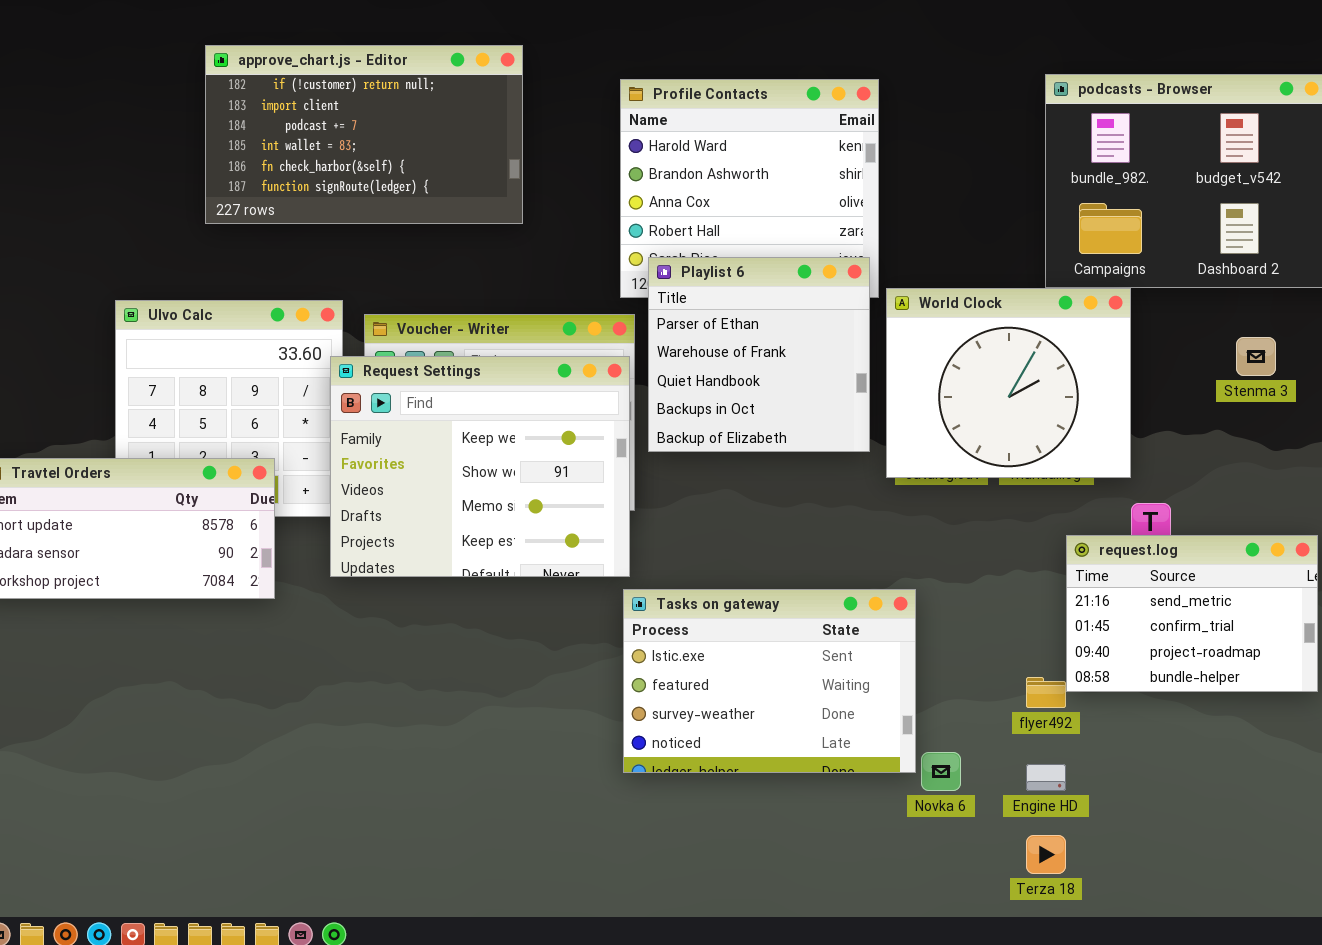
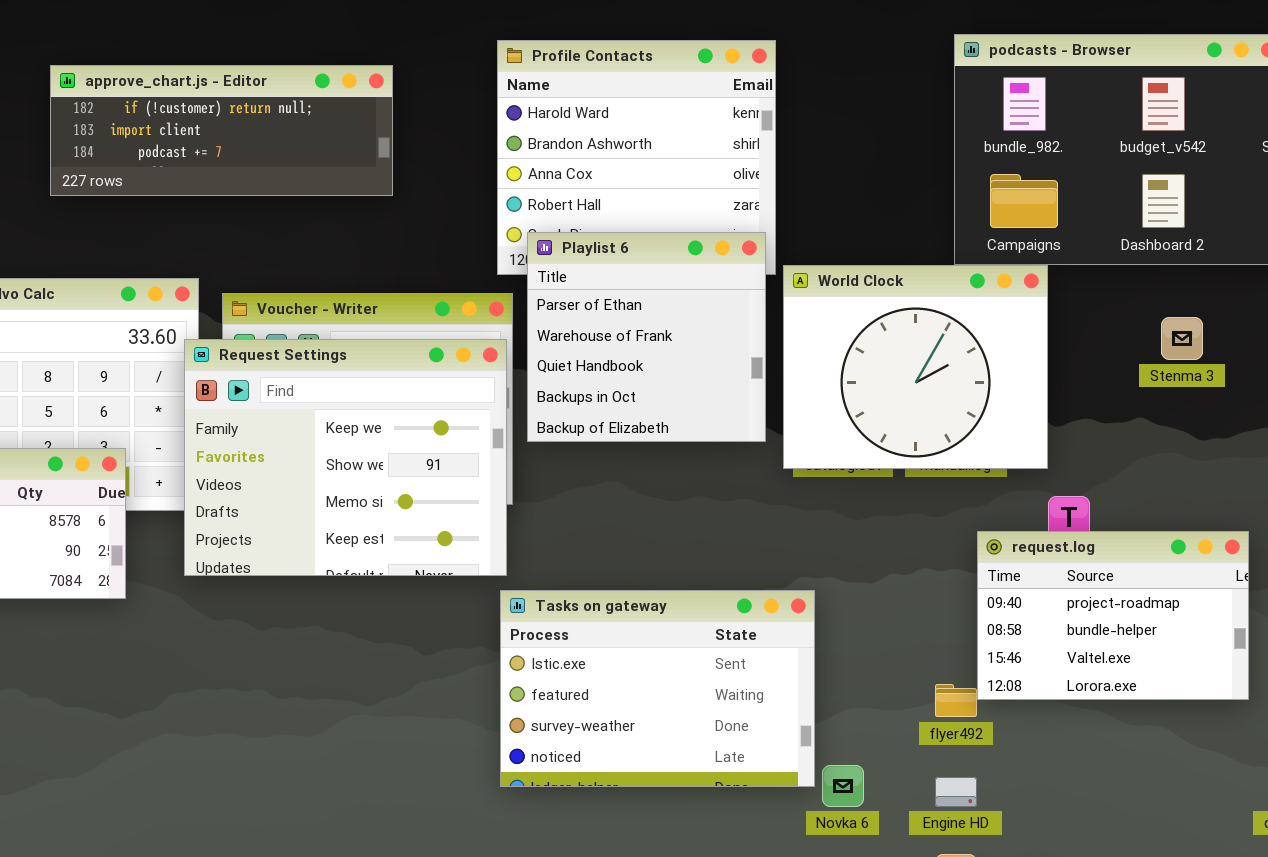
approve_chart.js - Editor: [205,45,523,224] -> [50,65,393,196], resized
request.log: [1066,535,1318,692] -> [977,531,1249,700], scrolled down 2 rows

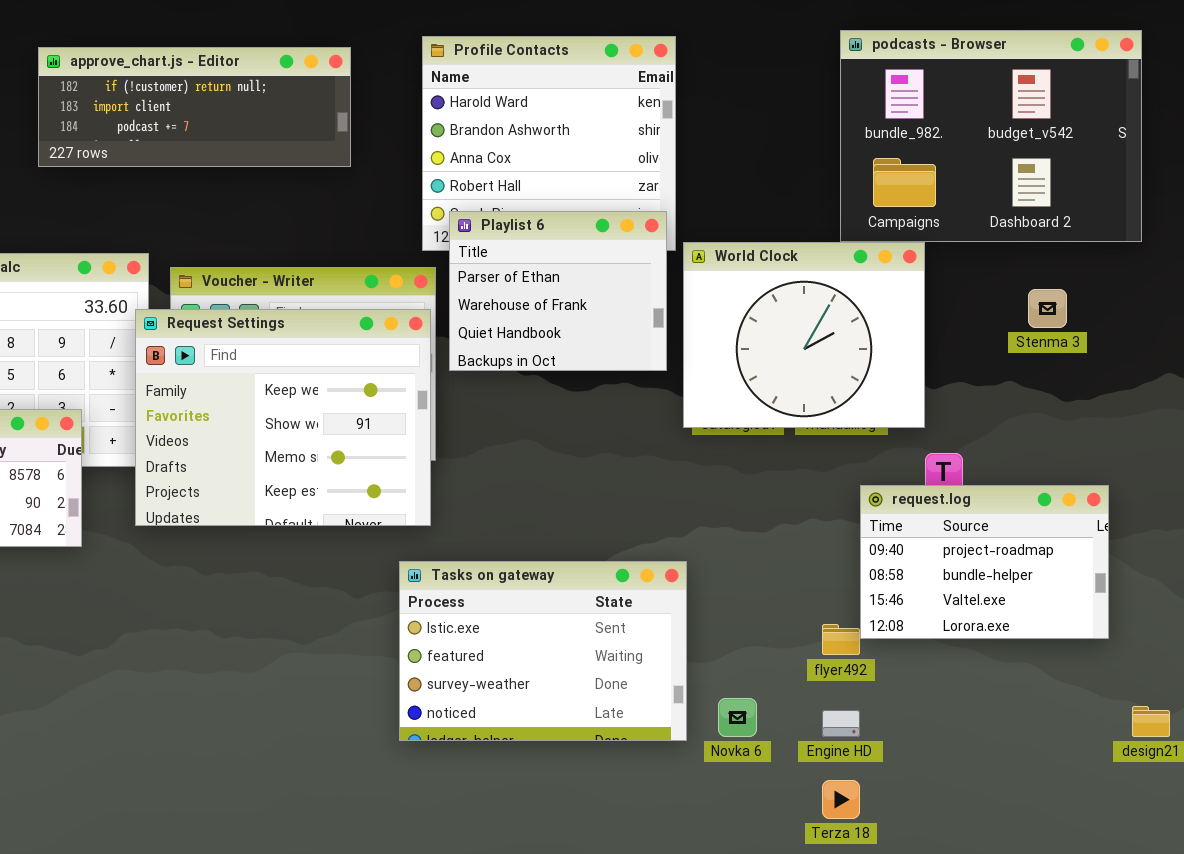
approve_chart.js - Editor: [50,65,393,196] -> [38,47,351,167], moved
Playlist 6: [527,232,766,442] -> [449,211,667,371], resized
Tasks on gateway: [500,590,815,787] -> [399,561,687,741], moved

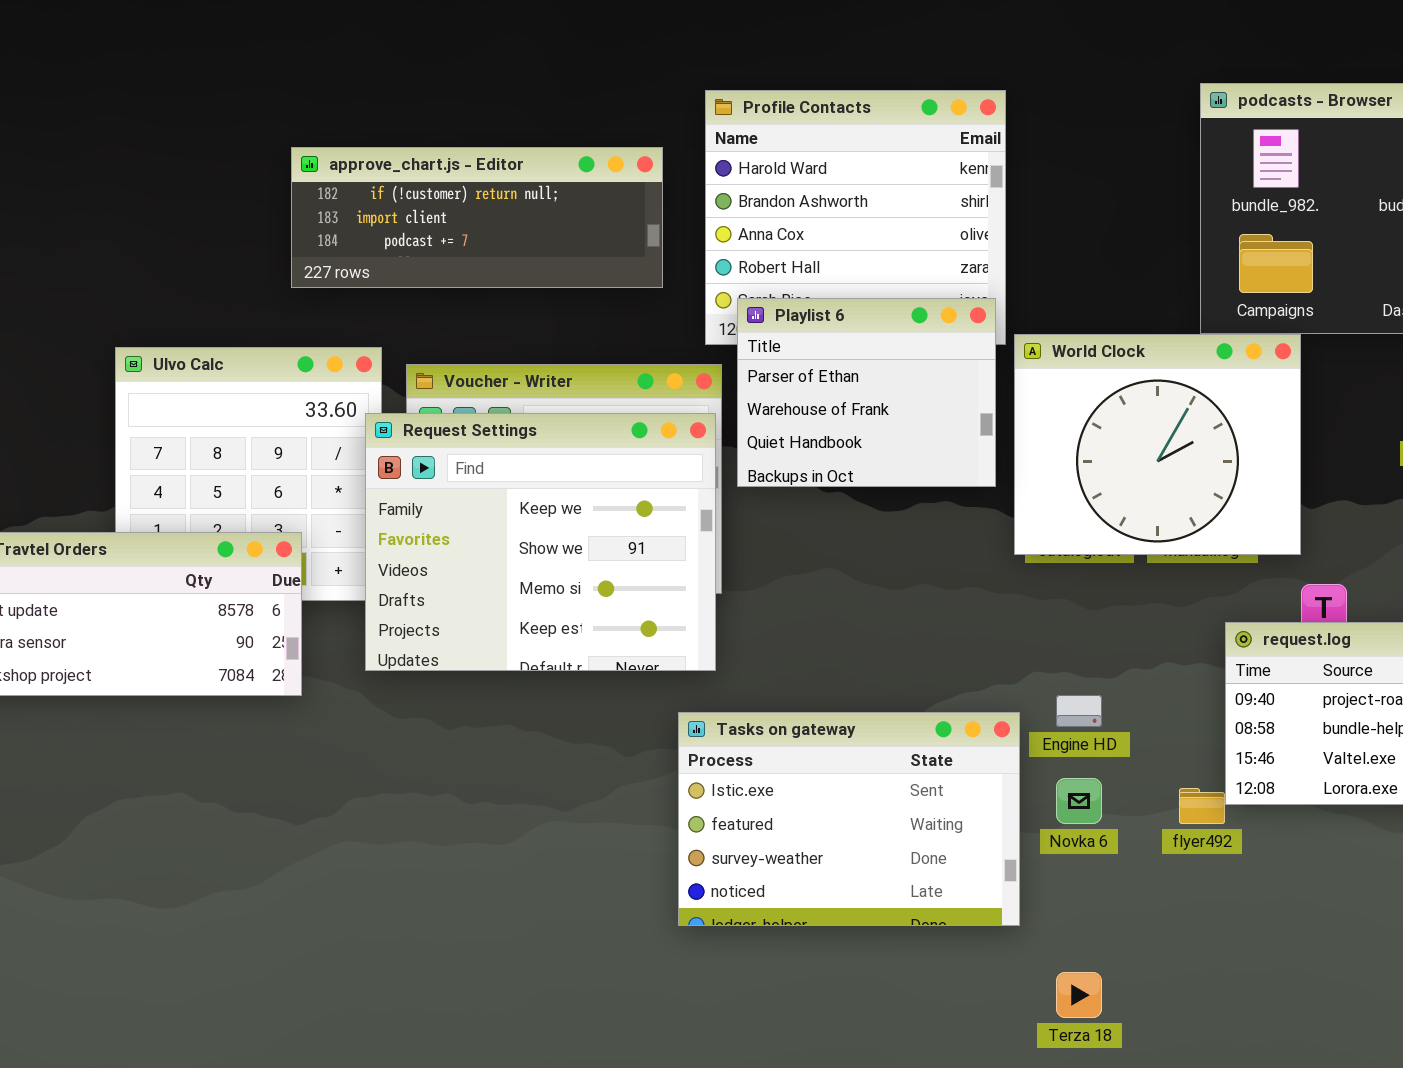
approve_chart.js - Editor: [38,47,351,167] -> [291,147,663,288], moved
Novka 6: [718,698,757,737] -> [1056,778,1102,824], moved
Engine HD: [822,710,860,737] -> [1056,695,1102,727], moved
Terza 18: [822,780,860,819] -> [1056,972,1102,1018], moved

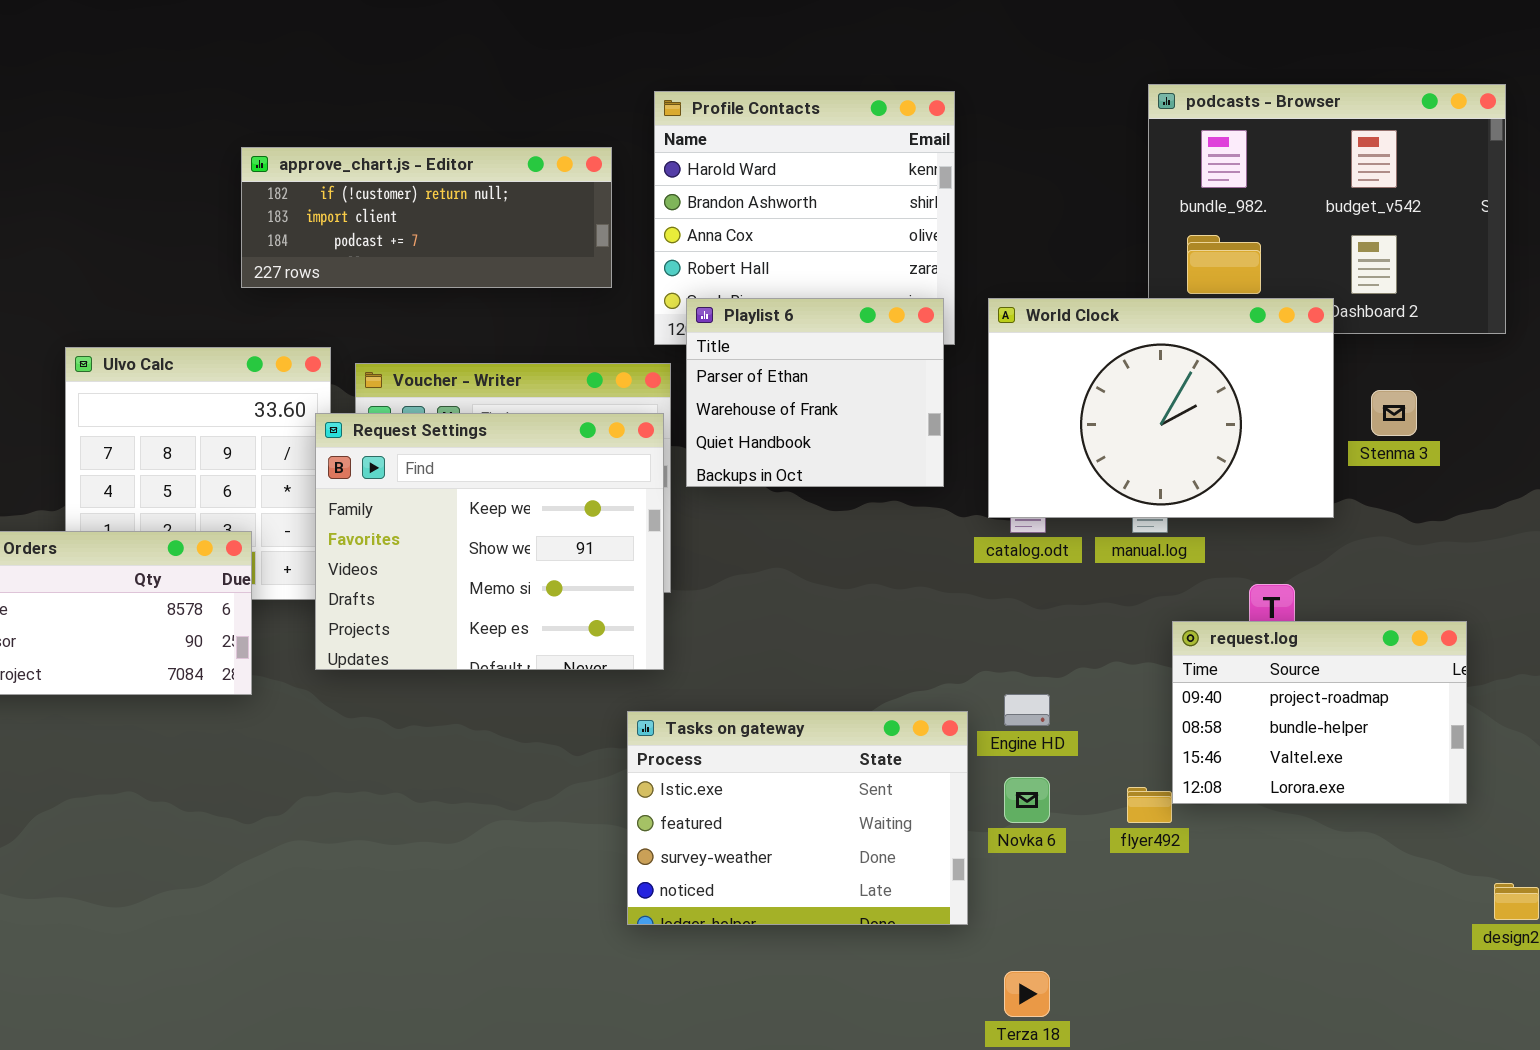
World Clock: [1014,334,1301,555] -> [988,298,1334,518], moved, resized

